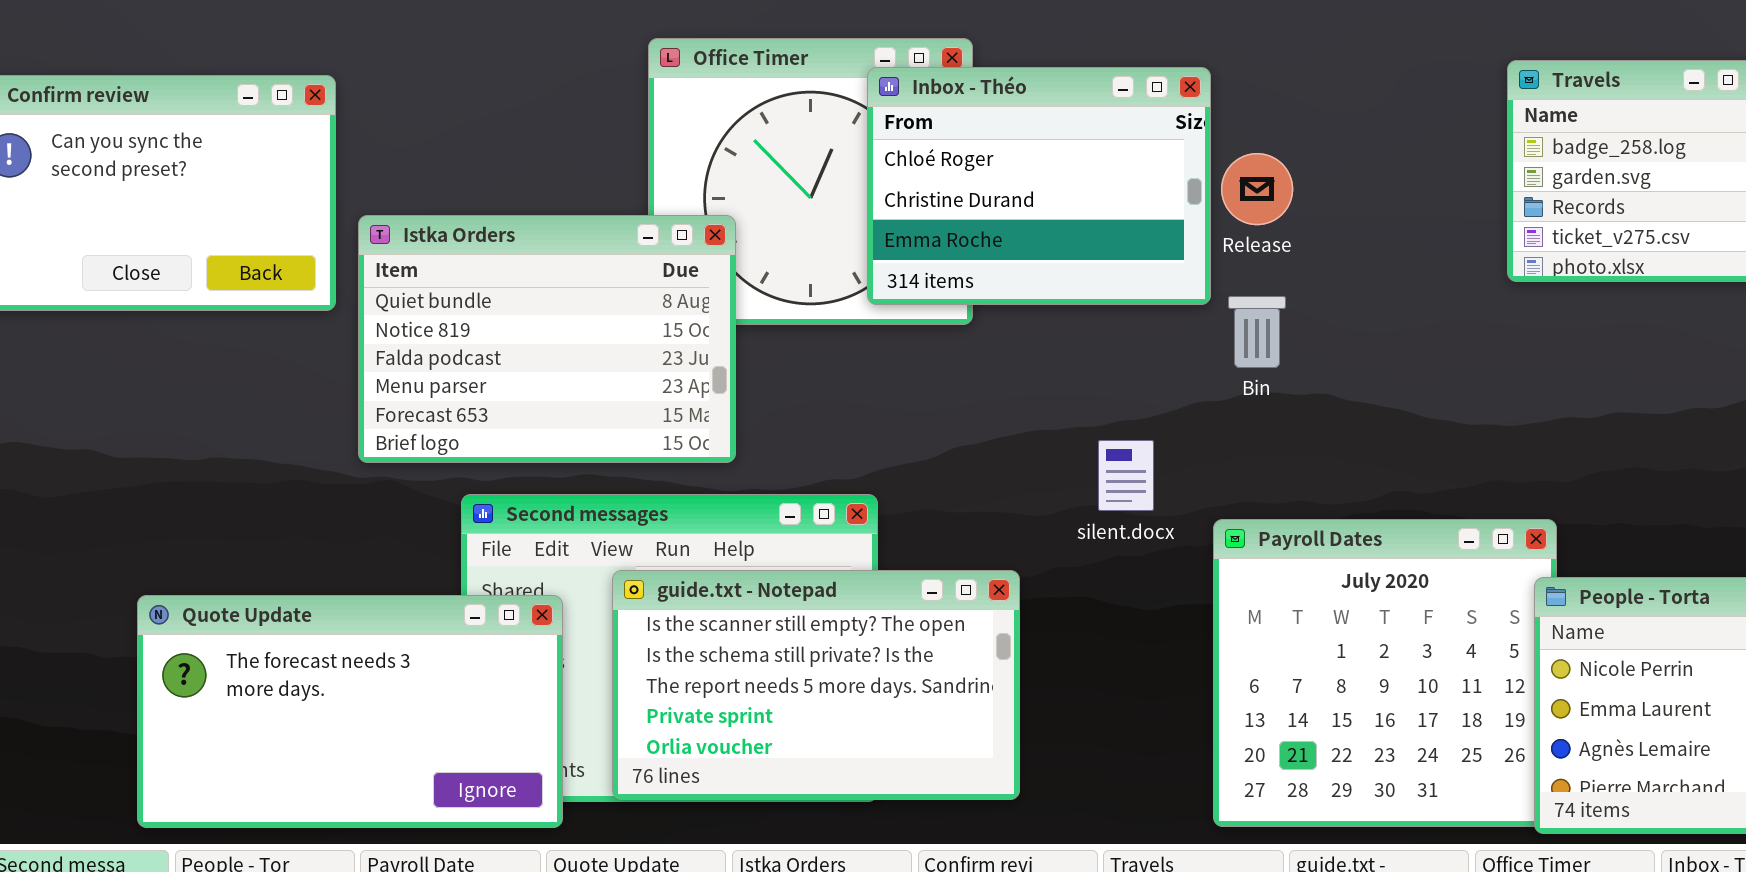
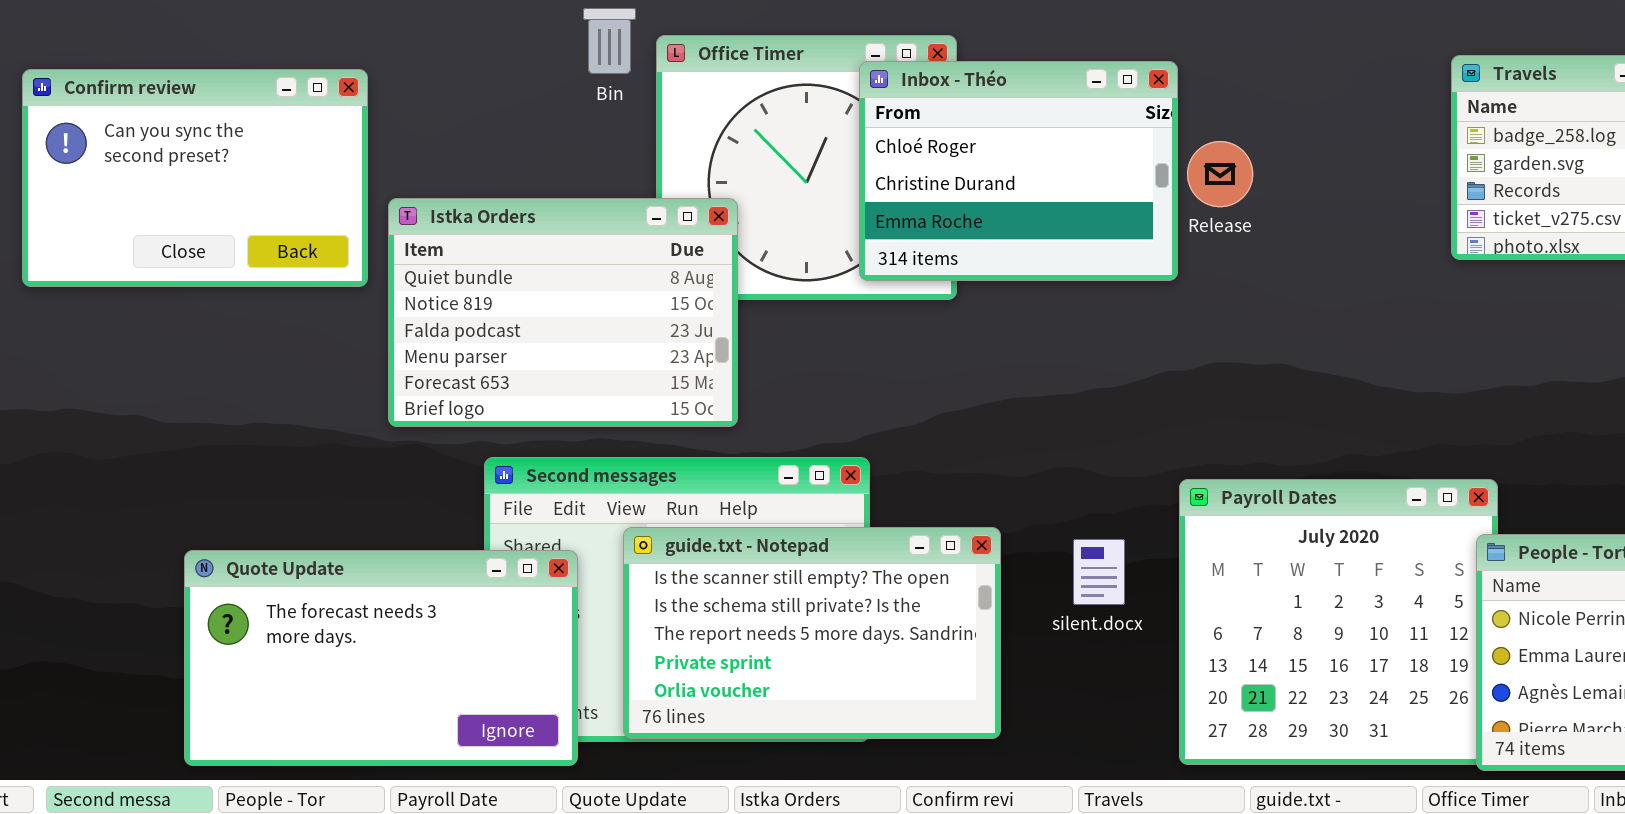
Bin: [1228,296,1286,368] -> [583,8,636,74], moved
silent.docx: [1098,440,1154,511] -> [1073,539,1125,605], moved

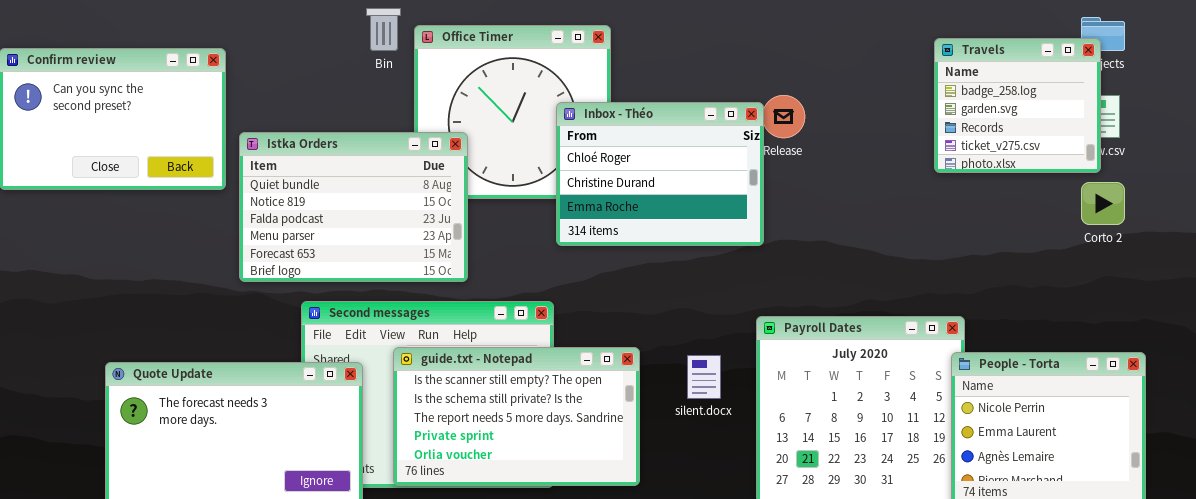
Inbox - Théo: [859,61,1178,281] -> [556,102,764,246], moved

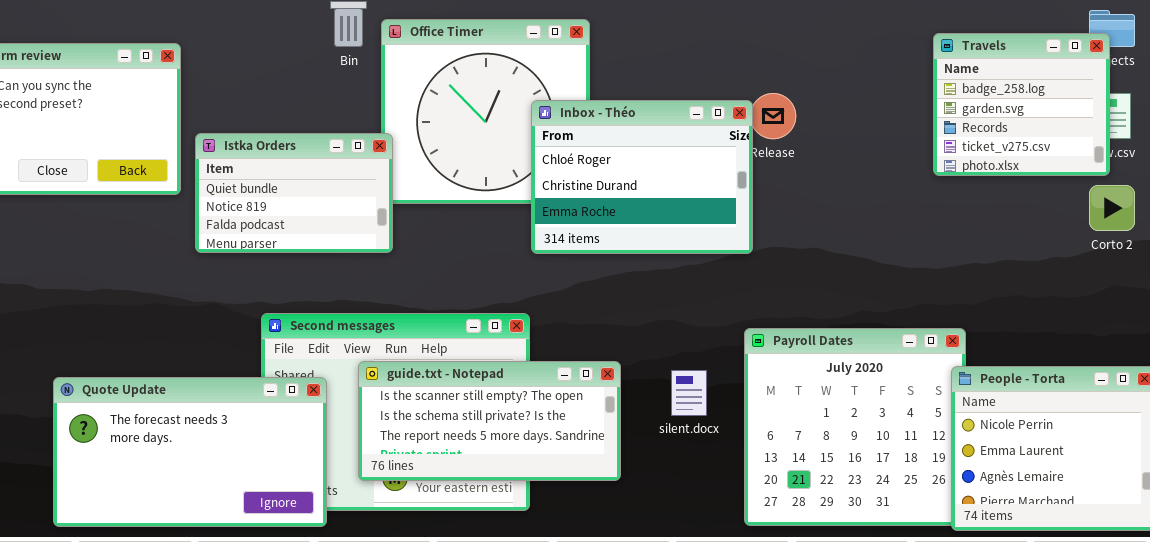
Istka Orders: [239,132,468,282] -> [195,133,393,253], resized
guide.txt - Notepad: [393,347,640,486] -> [358,361,621,481], resized

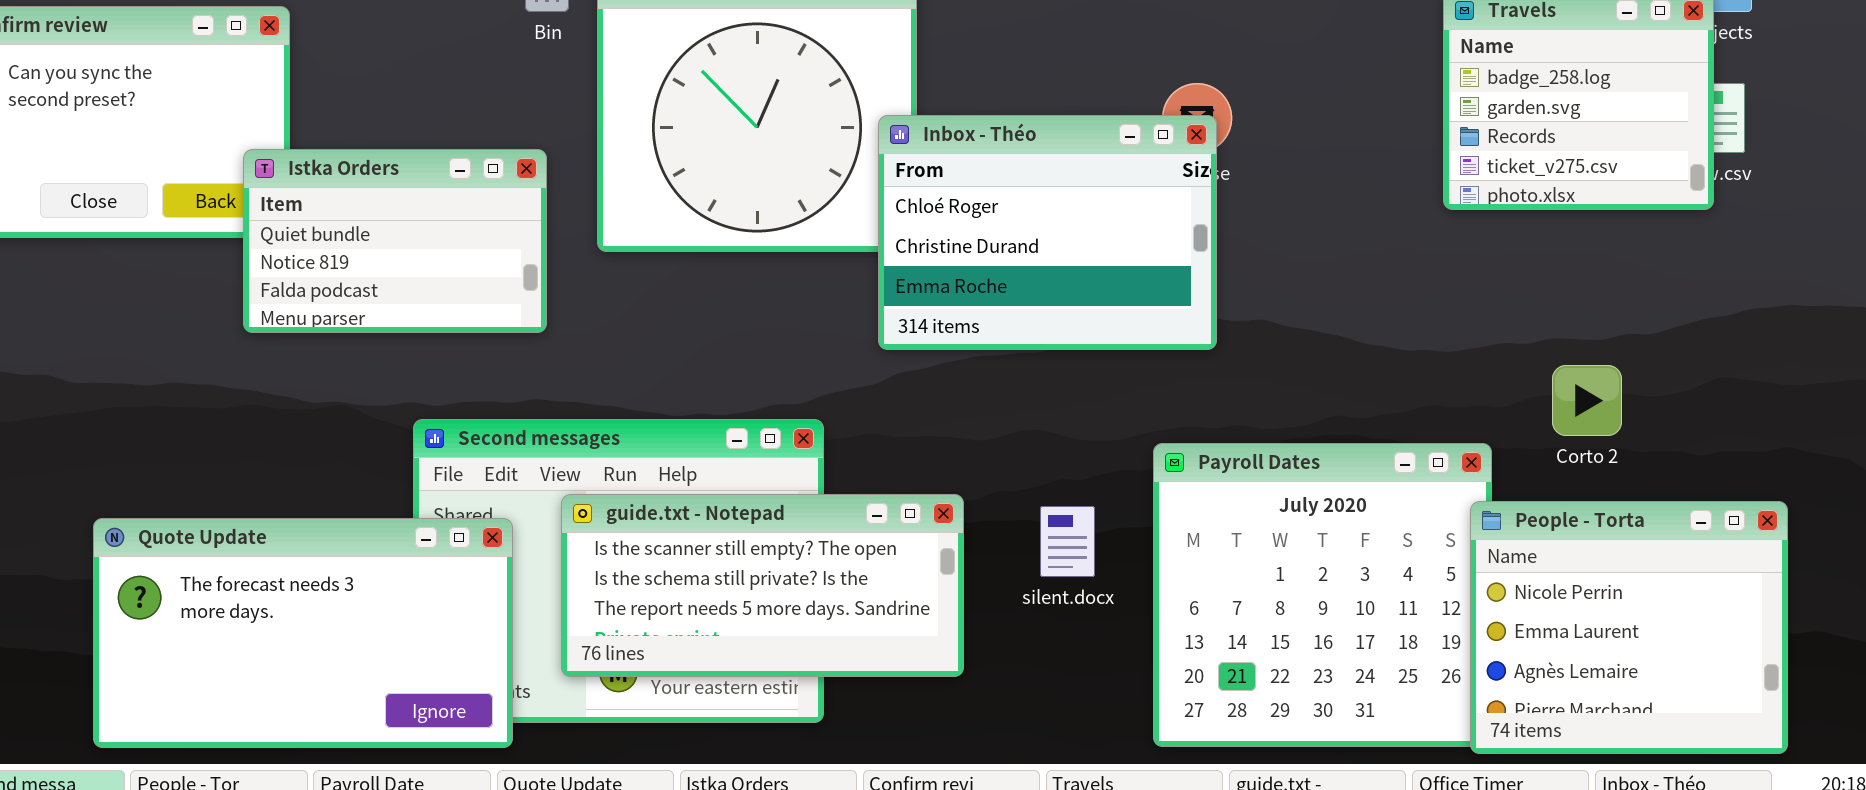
Inbox - Théo: [531,100,753,254] -> [878,115,1217,350], moved
Istka Orders: [195,133,393,253] -> [243,149,547,333], moved
Corto 2: [1089,185,1135,231] -> [1552,365,1622,436], moved

